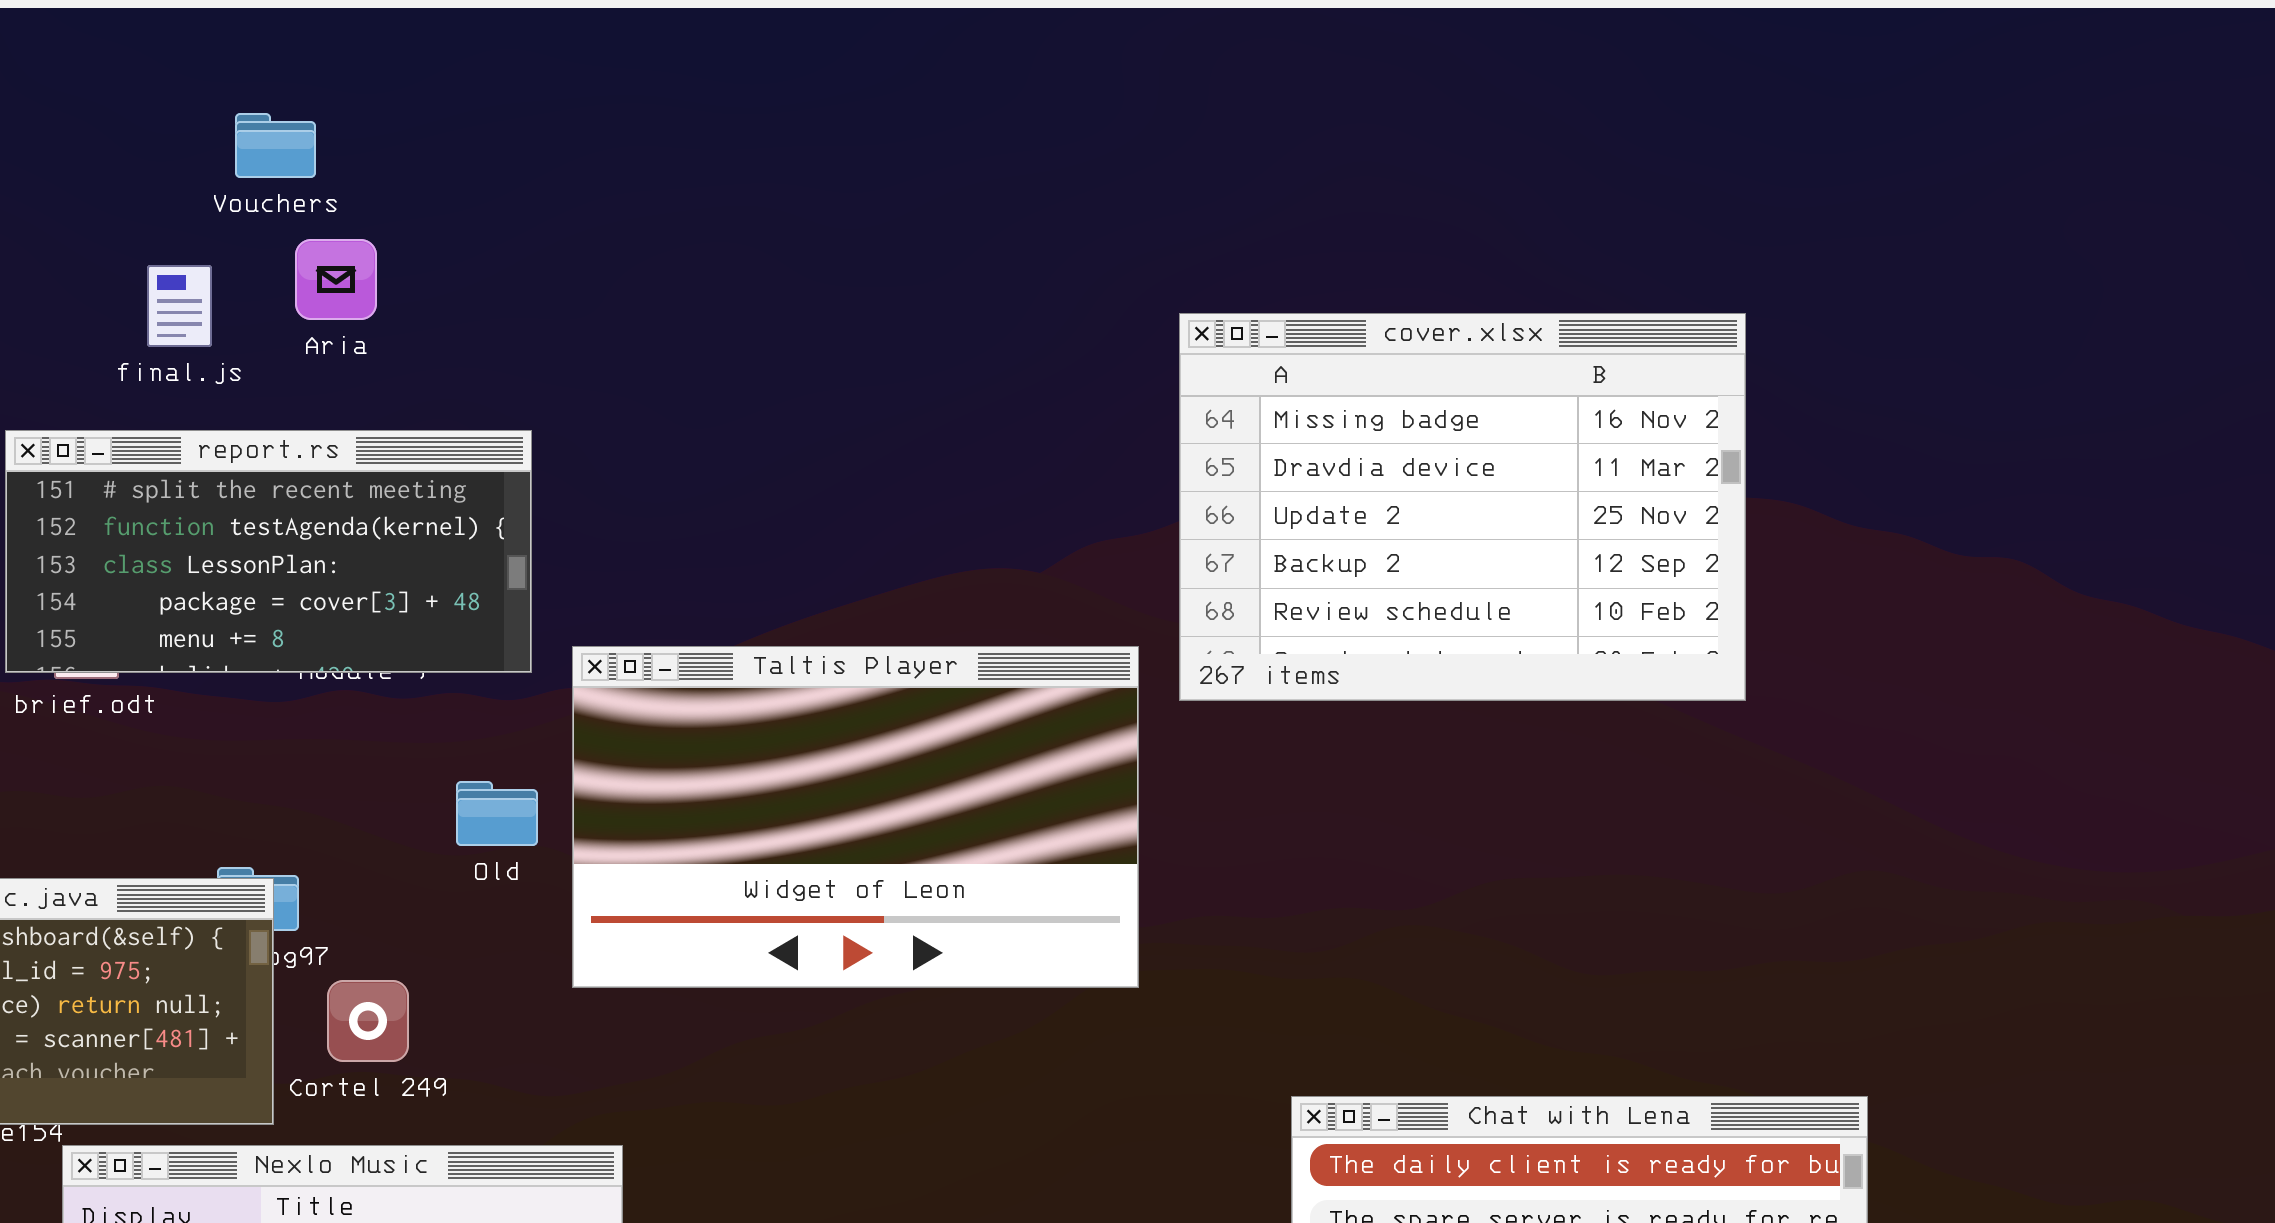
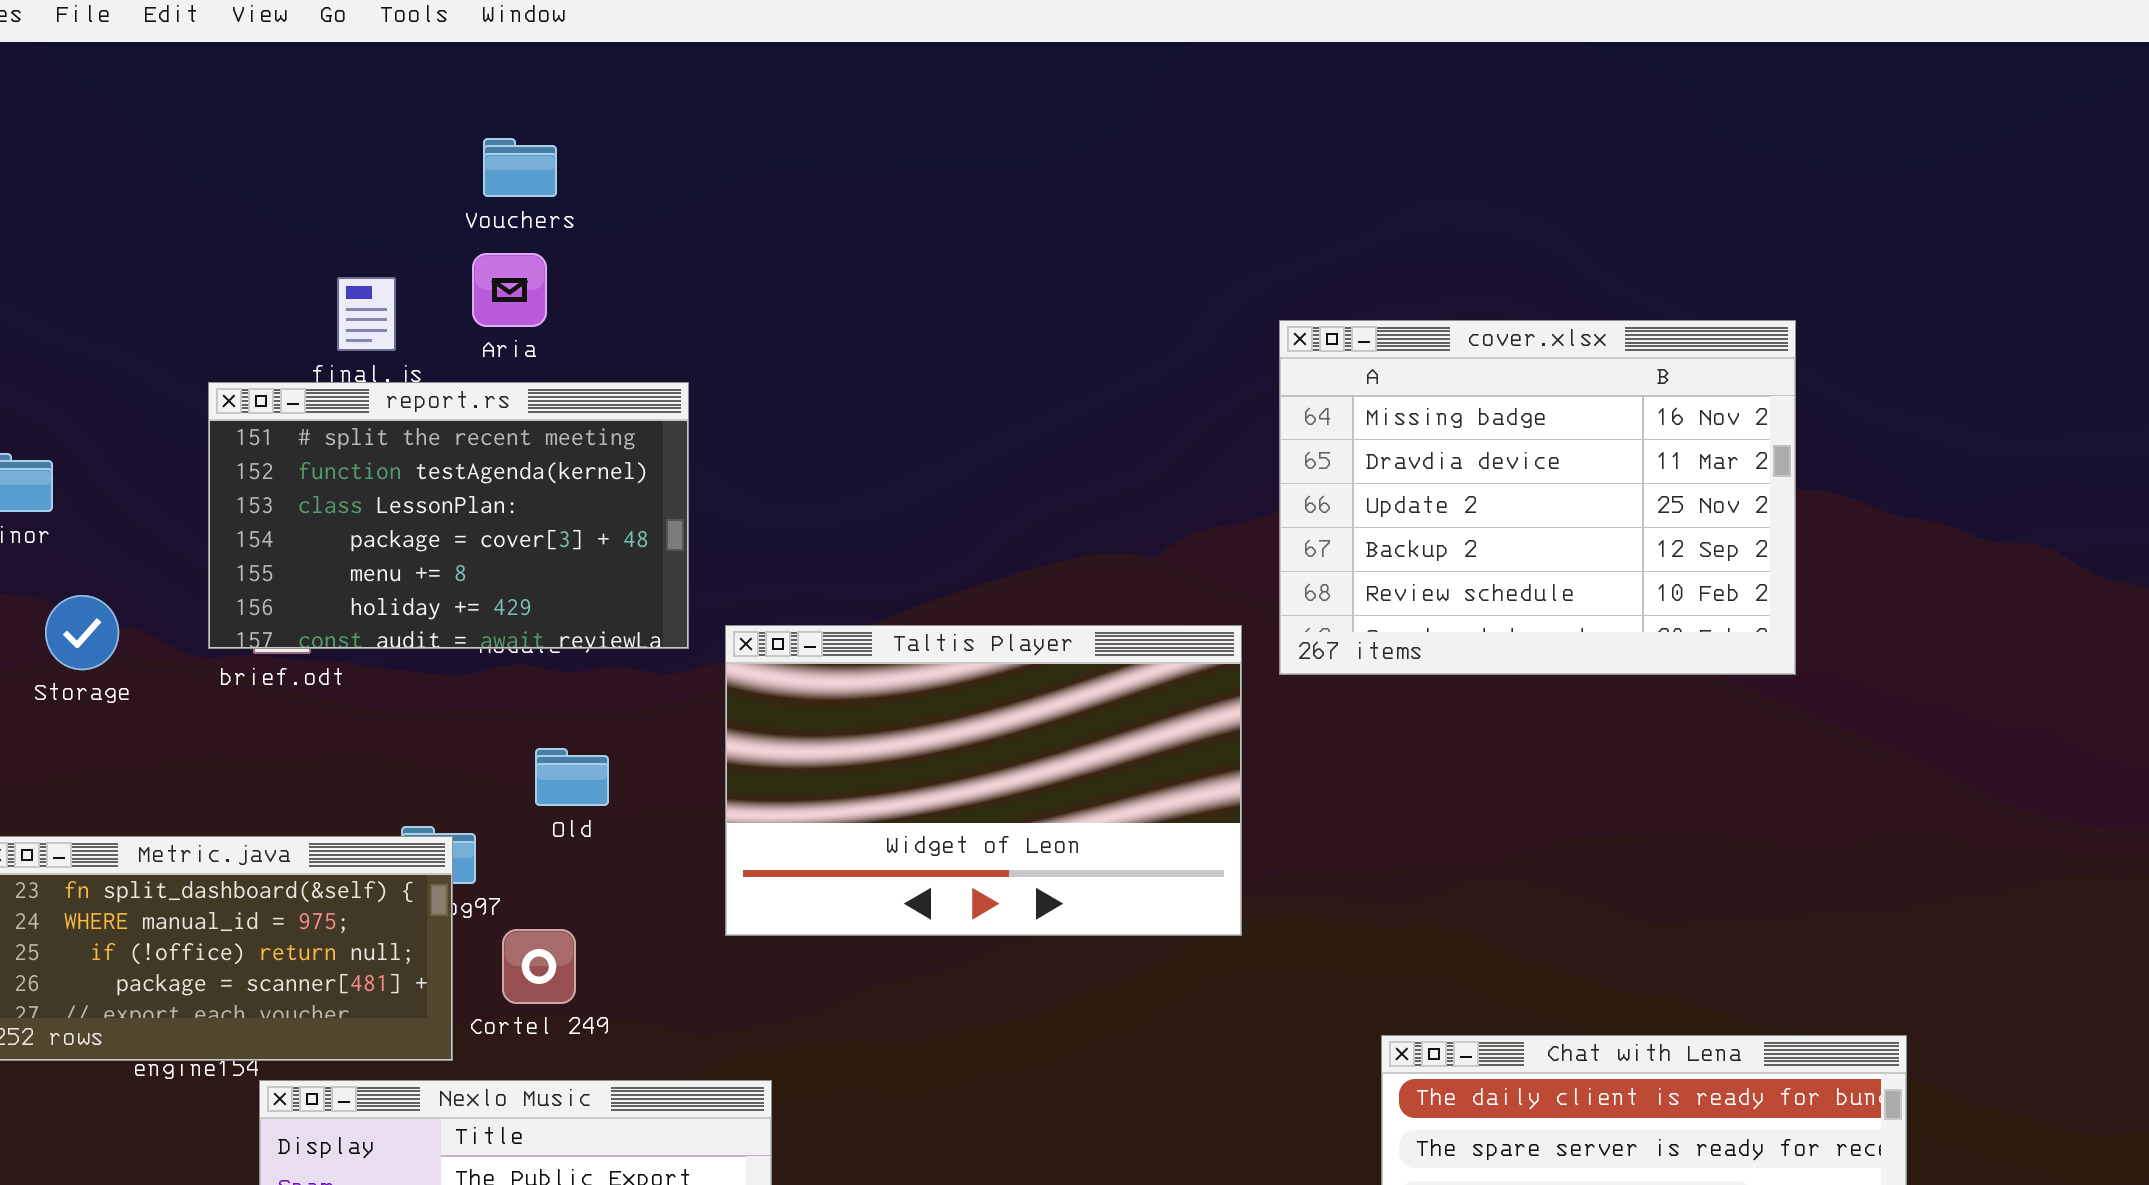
Vouchers: [235,113,316,178] -> [483,138,557,197], moved
report.rs: [5,430,532,673] -> [208,382,689,649], resized
Old: [456,781,538,846] -> [535,748,609,806], moved

